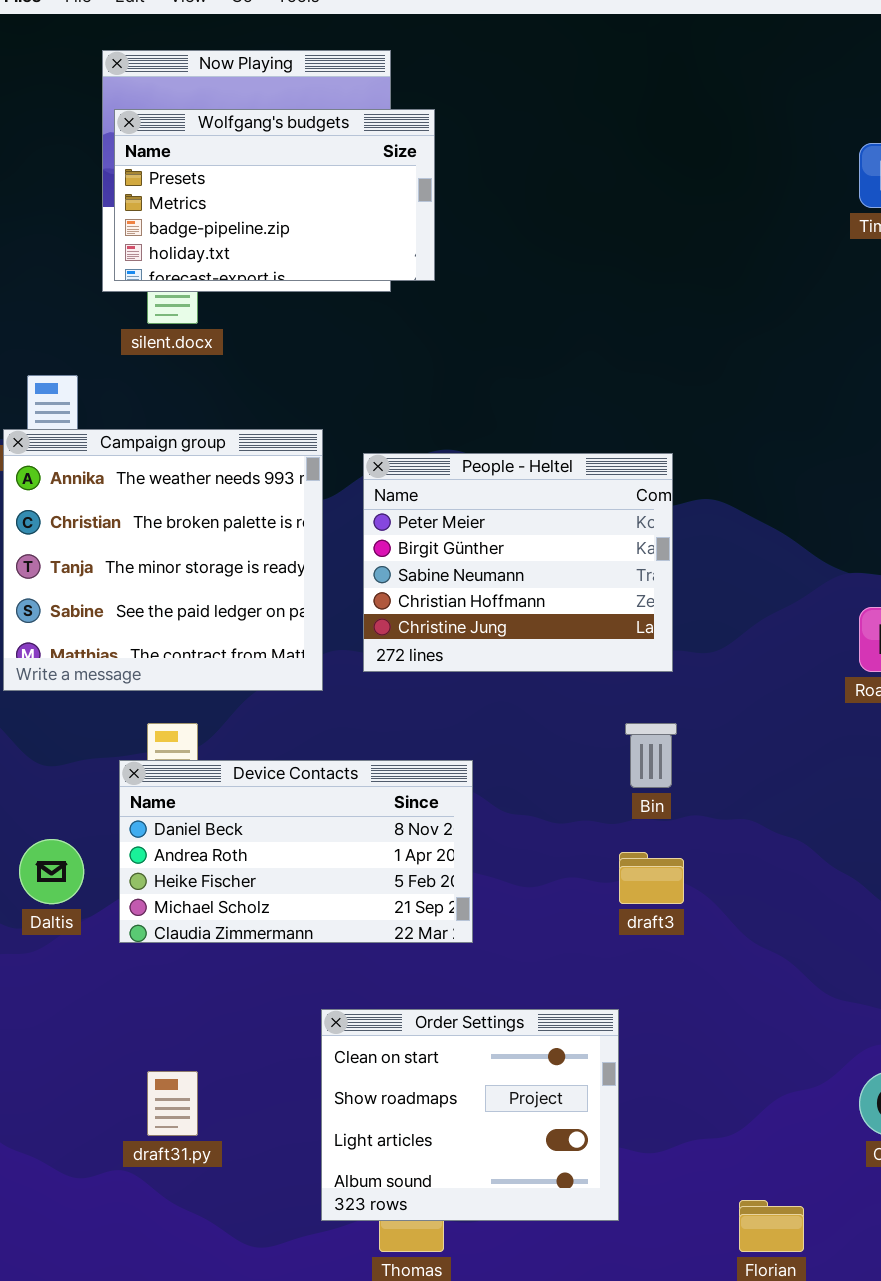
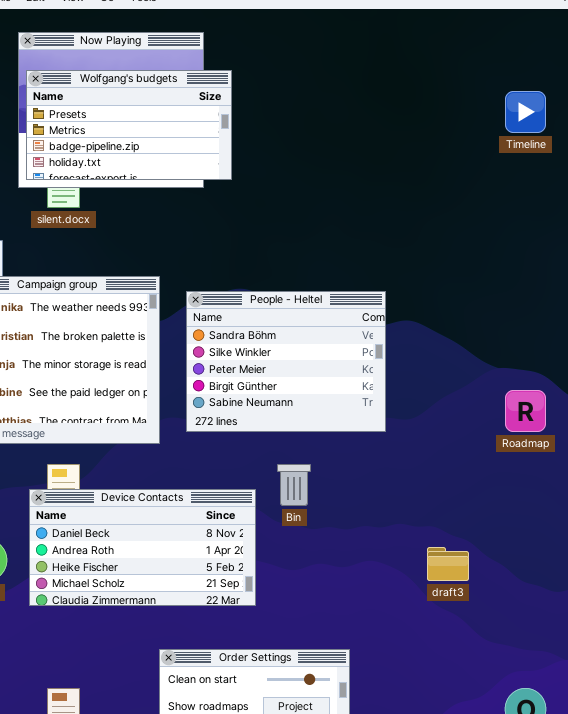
People - Heltel: [363,453,673,672] -> [186,291,386,432], scrolled up 2 rows
Bin: [625,723,677,788] -> [277,464,311,506], moved
draft3: [619,852,684,904] -> [427,547,469,581], moved

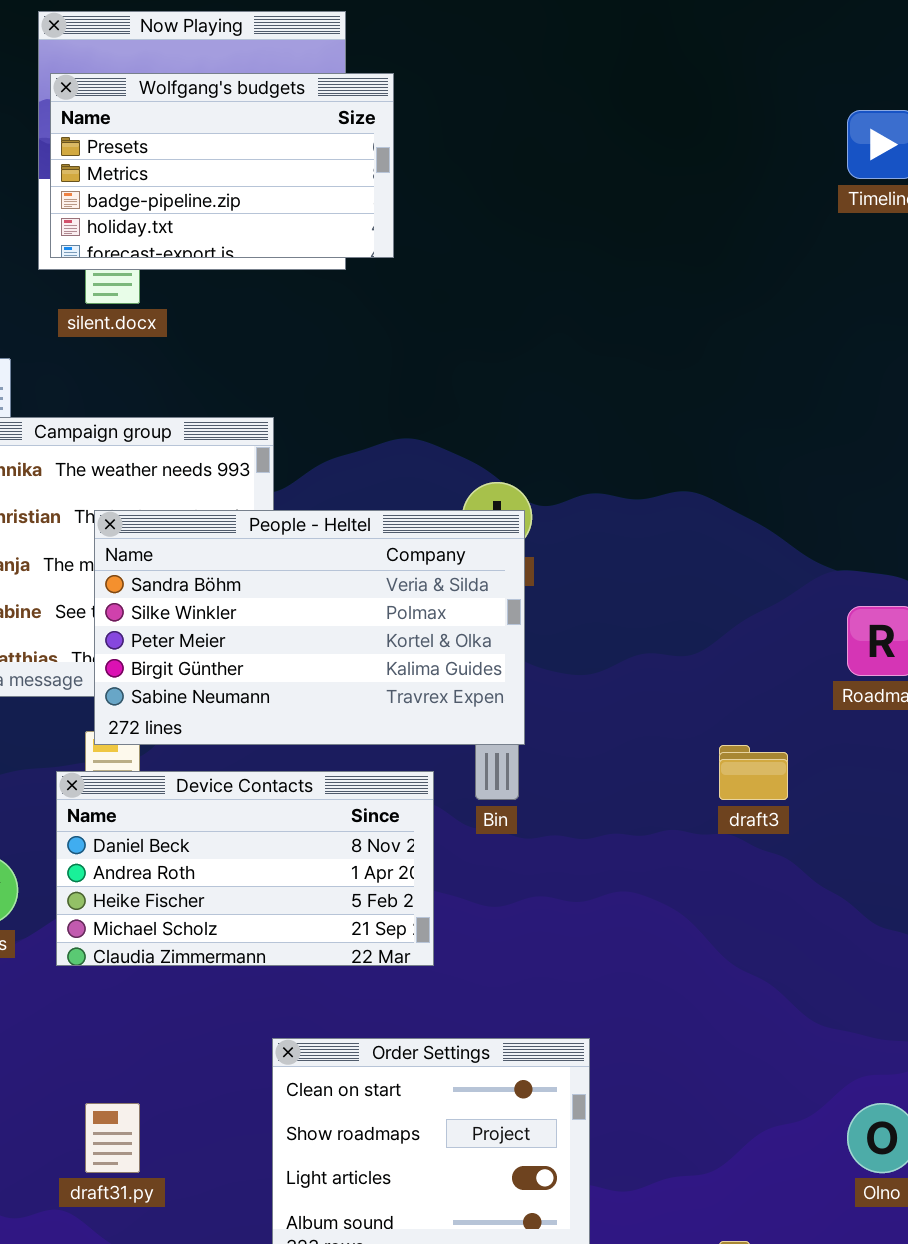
People - Heltel: [186,291,386,432] -> [94,510,525,745], moved, resized
draft3: [427,547,469,581] -> [719,745,788,800], moved

